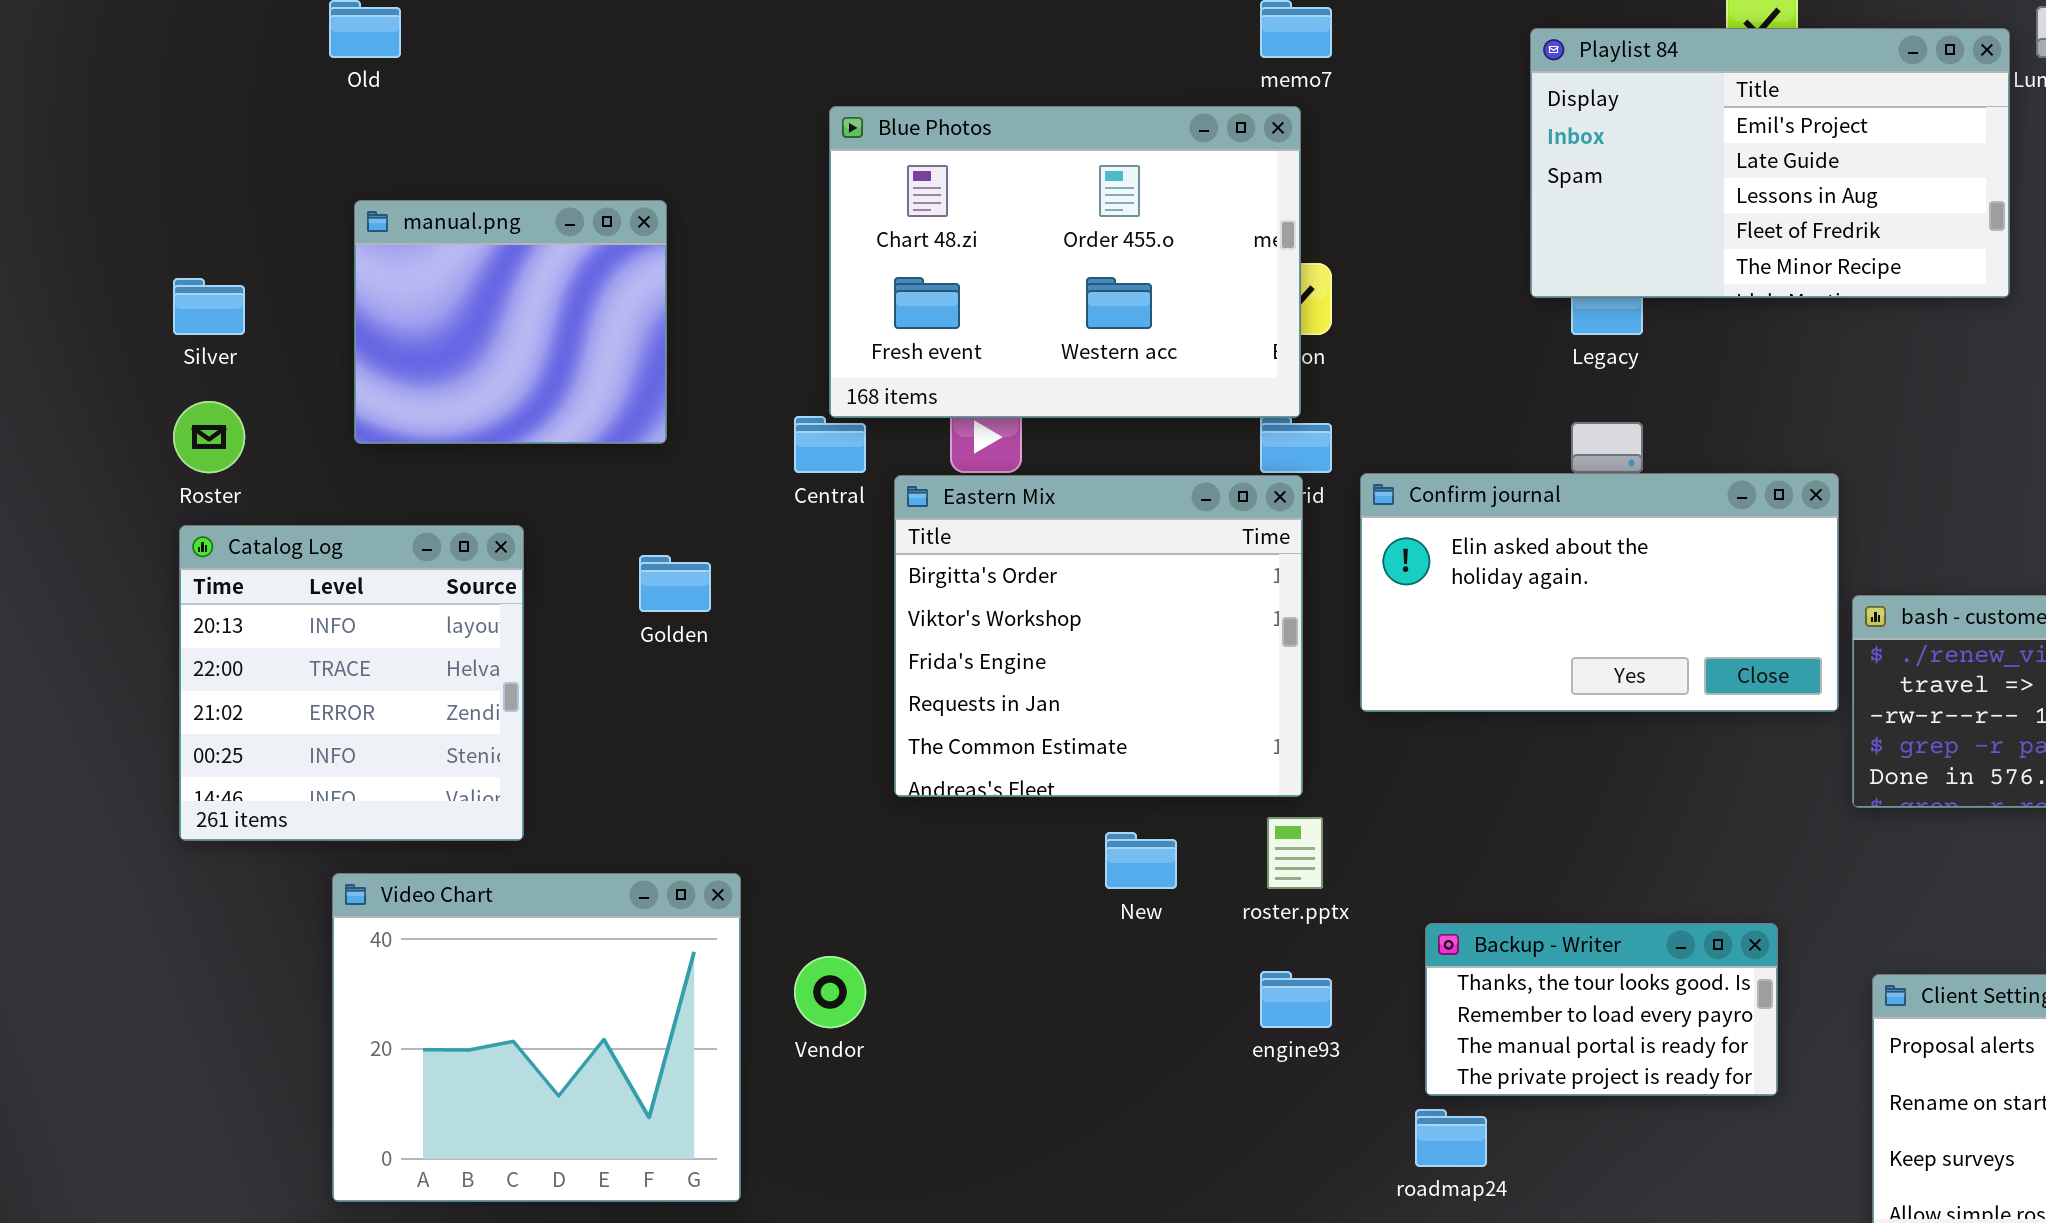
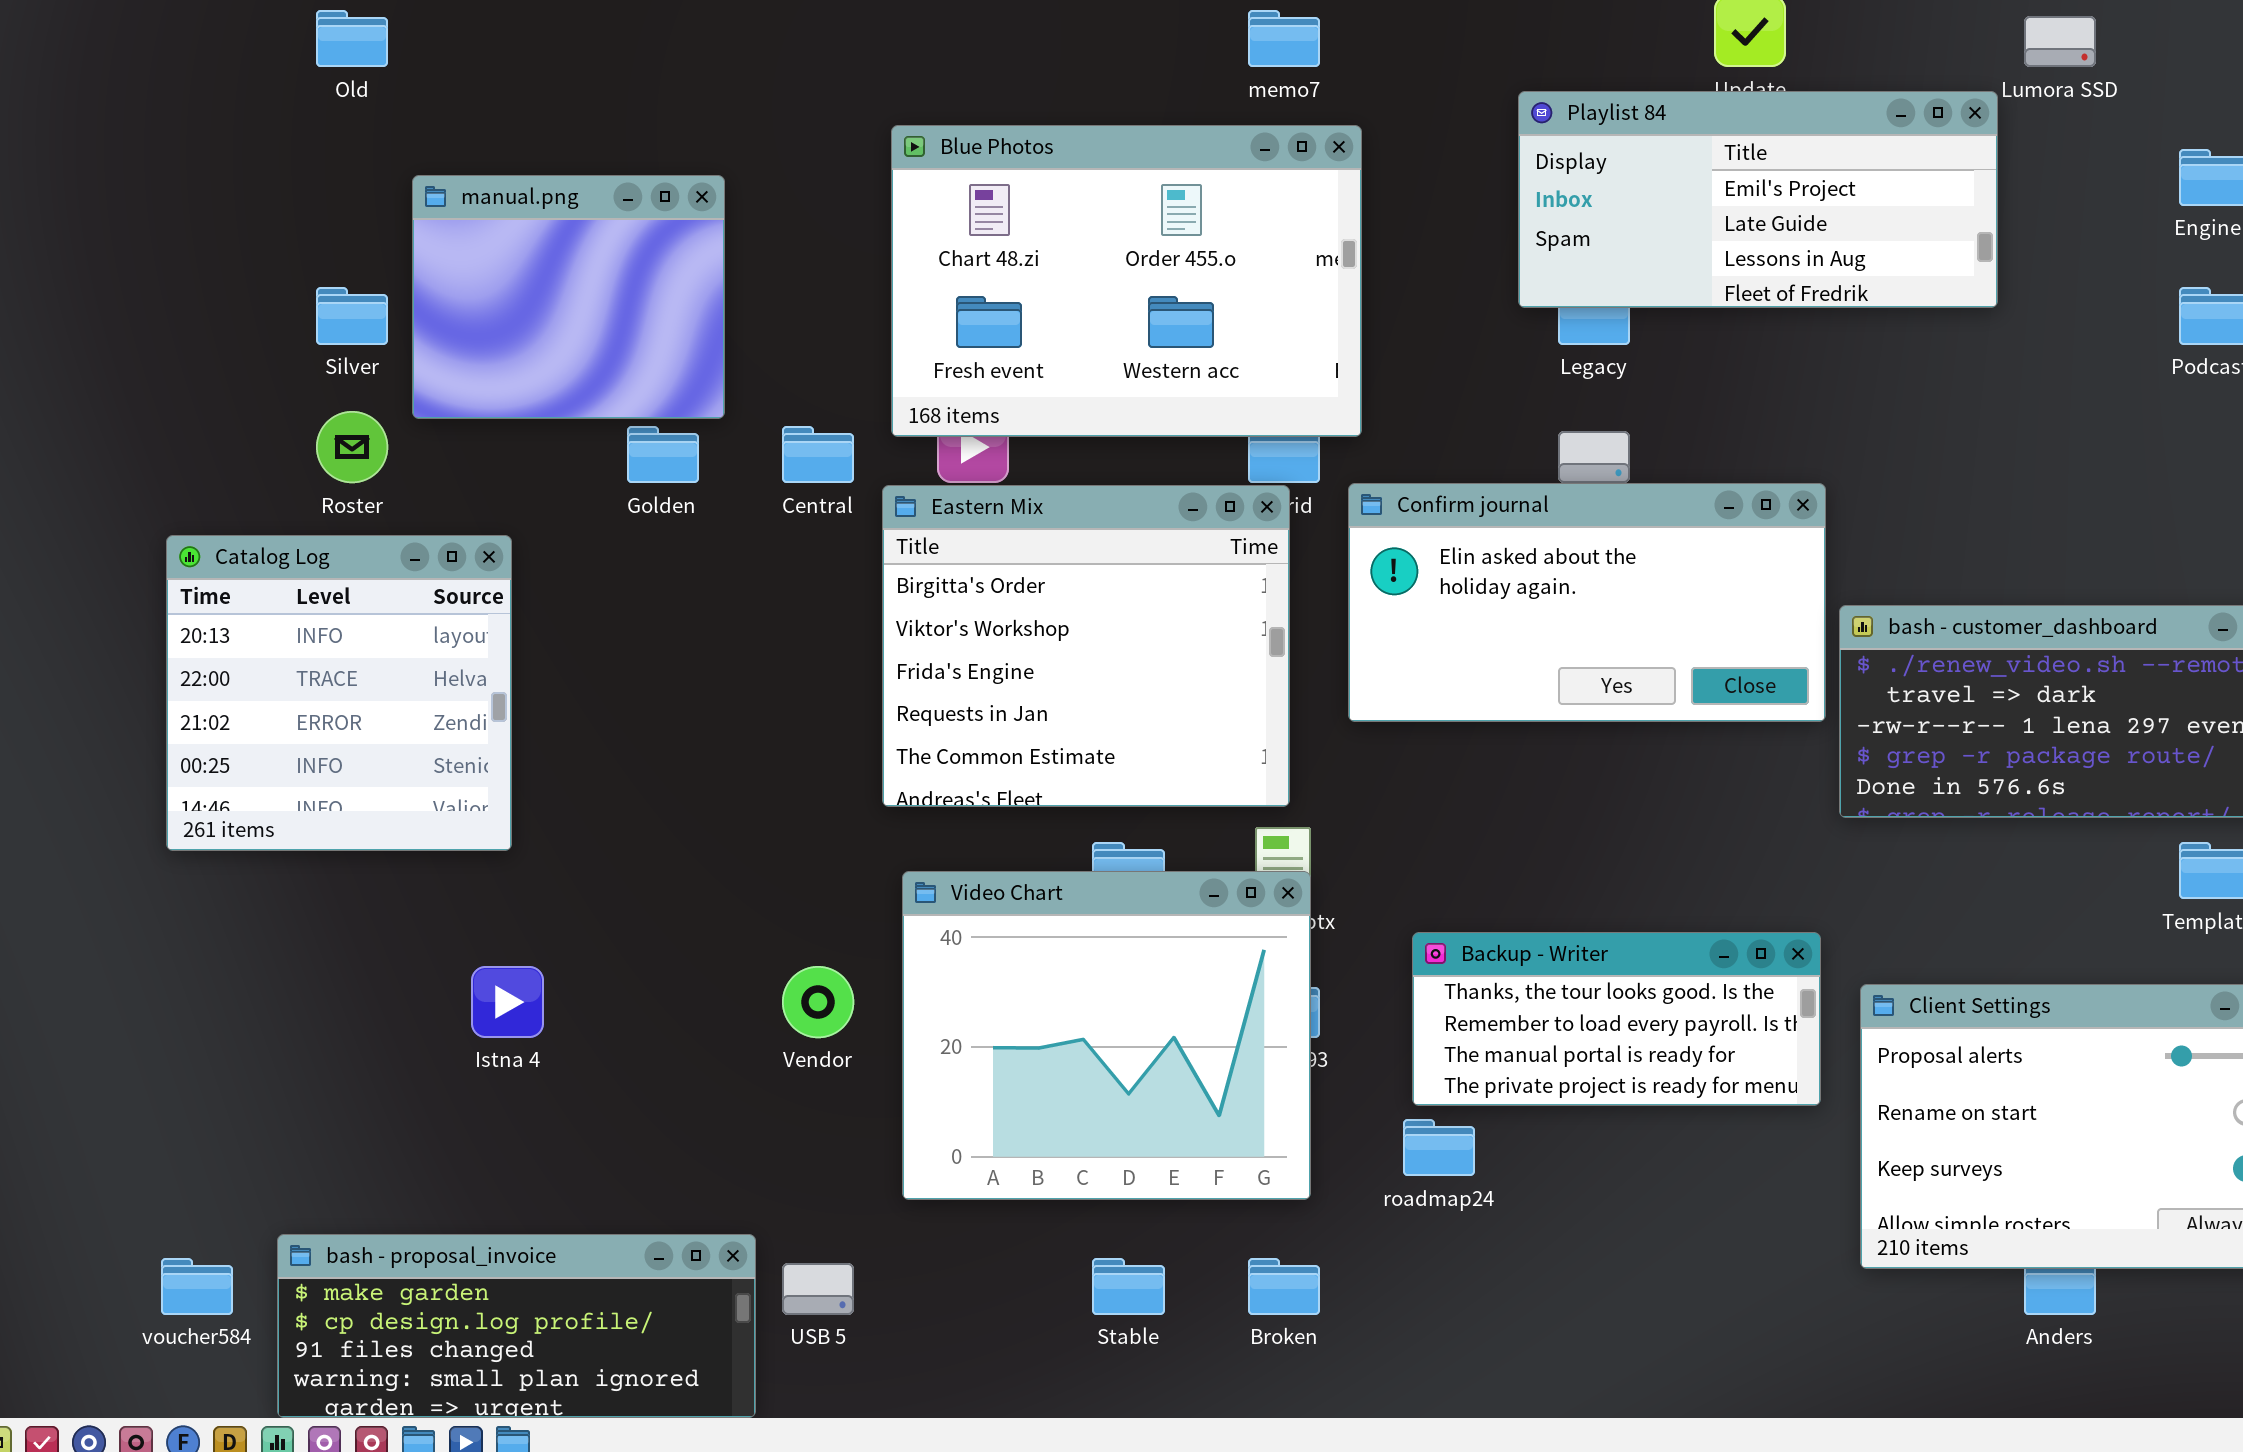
Playlist 84: [1530,28,2010,298] -> [1518,91,1998,308], resized
Blue Photos: [829,106,1301,418] -> [891,125,1362,437], moved
manual.png: [354,200,667,444] -> [412,175,725,419], moved
Silver: [173,278,245,335] -> [316,287,388,345], moved
Roster: [173,401,245,473] -> [316,411,388,483], moved
Golden: [639,555,711,612] -> [627,426,699,483], moved
Video Chart: [332,873,741,1202] -> [902,871,1311,1200], moved
Backup - Writer: [1425,923,1778,1096] -> [1412,932,1821,1106], resized

